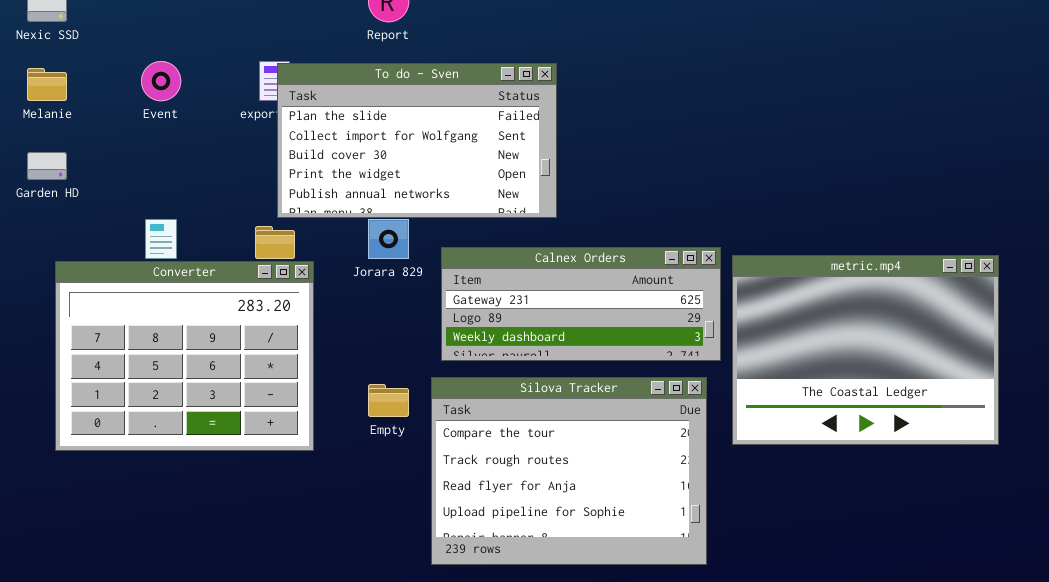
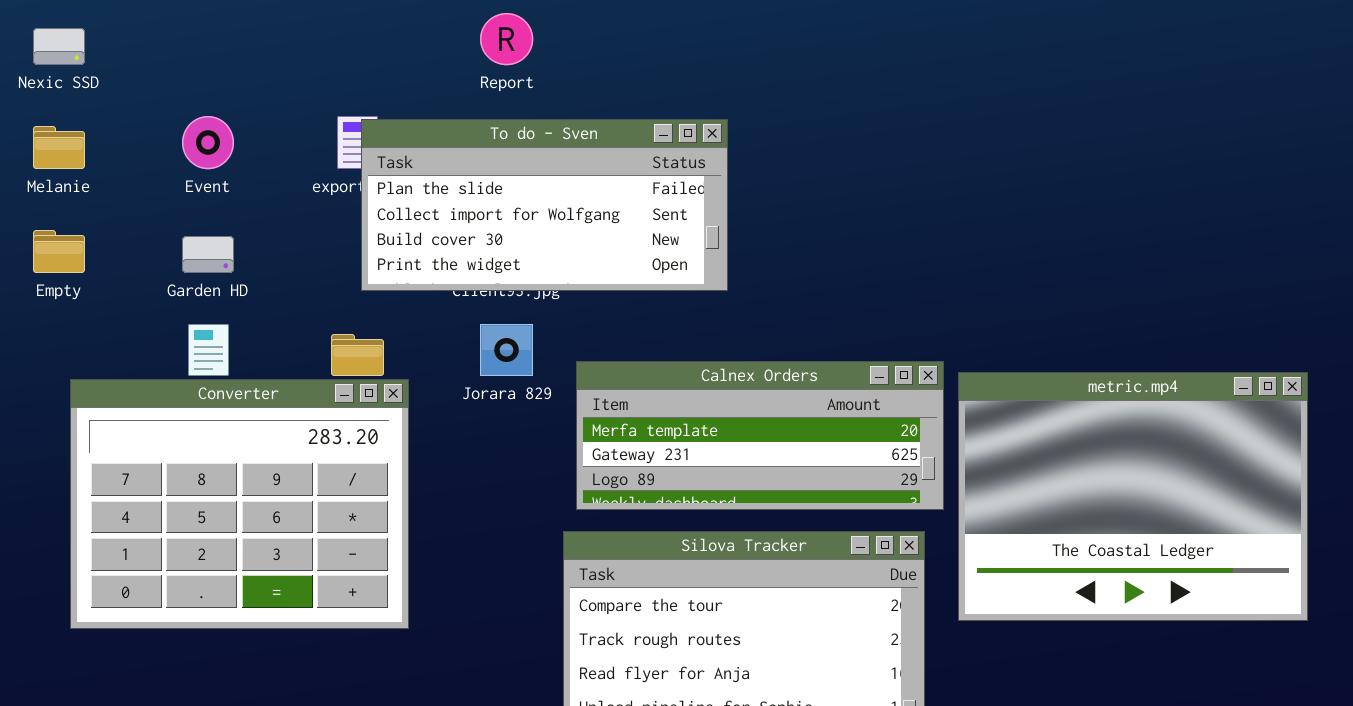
To do - Sven: [277,63,557,218] -> [361,119,728,291], resized
Garden HD: [27,152,67,180] -> [182,236,234,273], moved
Calnex Orders: [441,247,721,361] -> [576,361,944,510], scrolled up 1 row
Empty: [368,384,409,417] -> [33,230,85,273], moved

